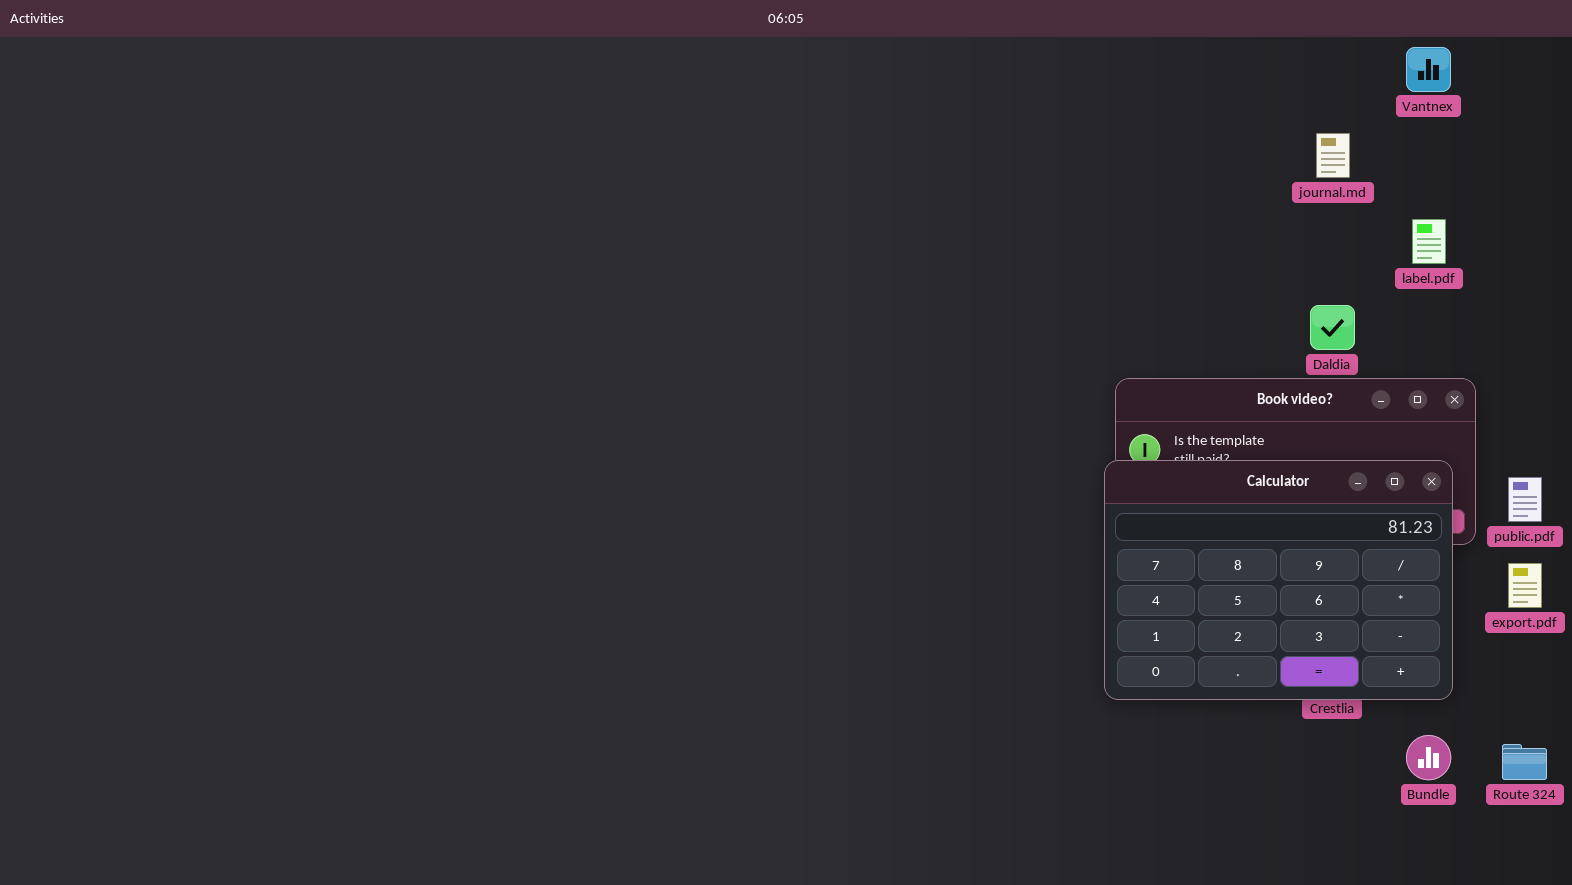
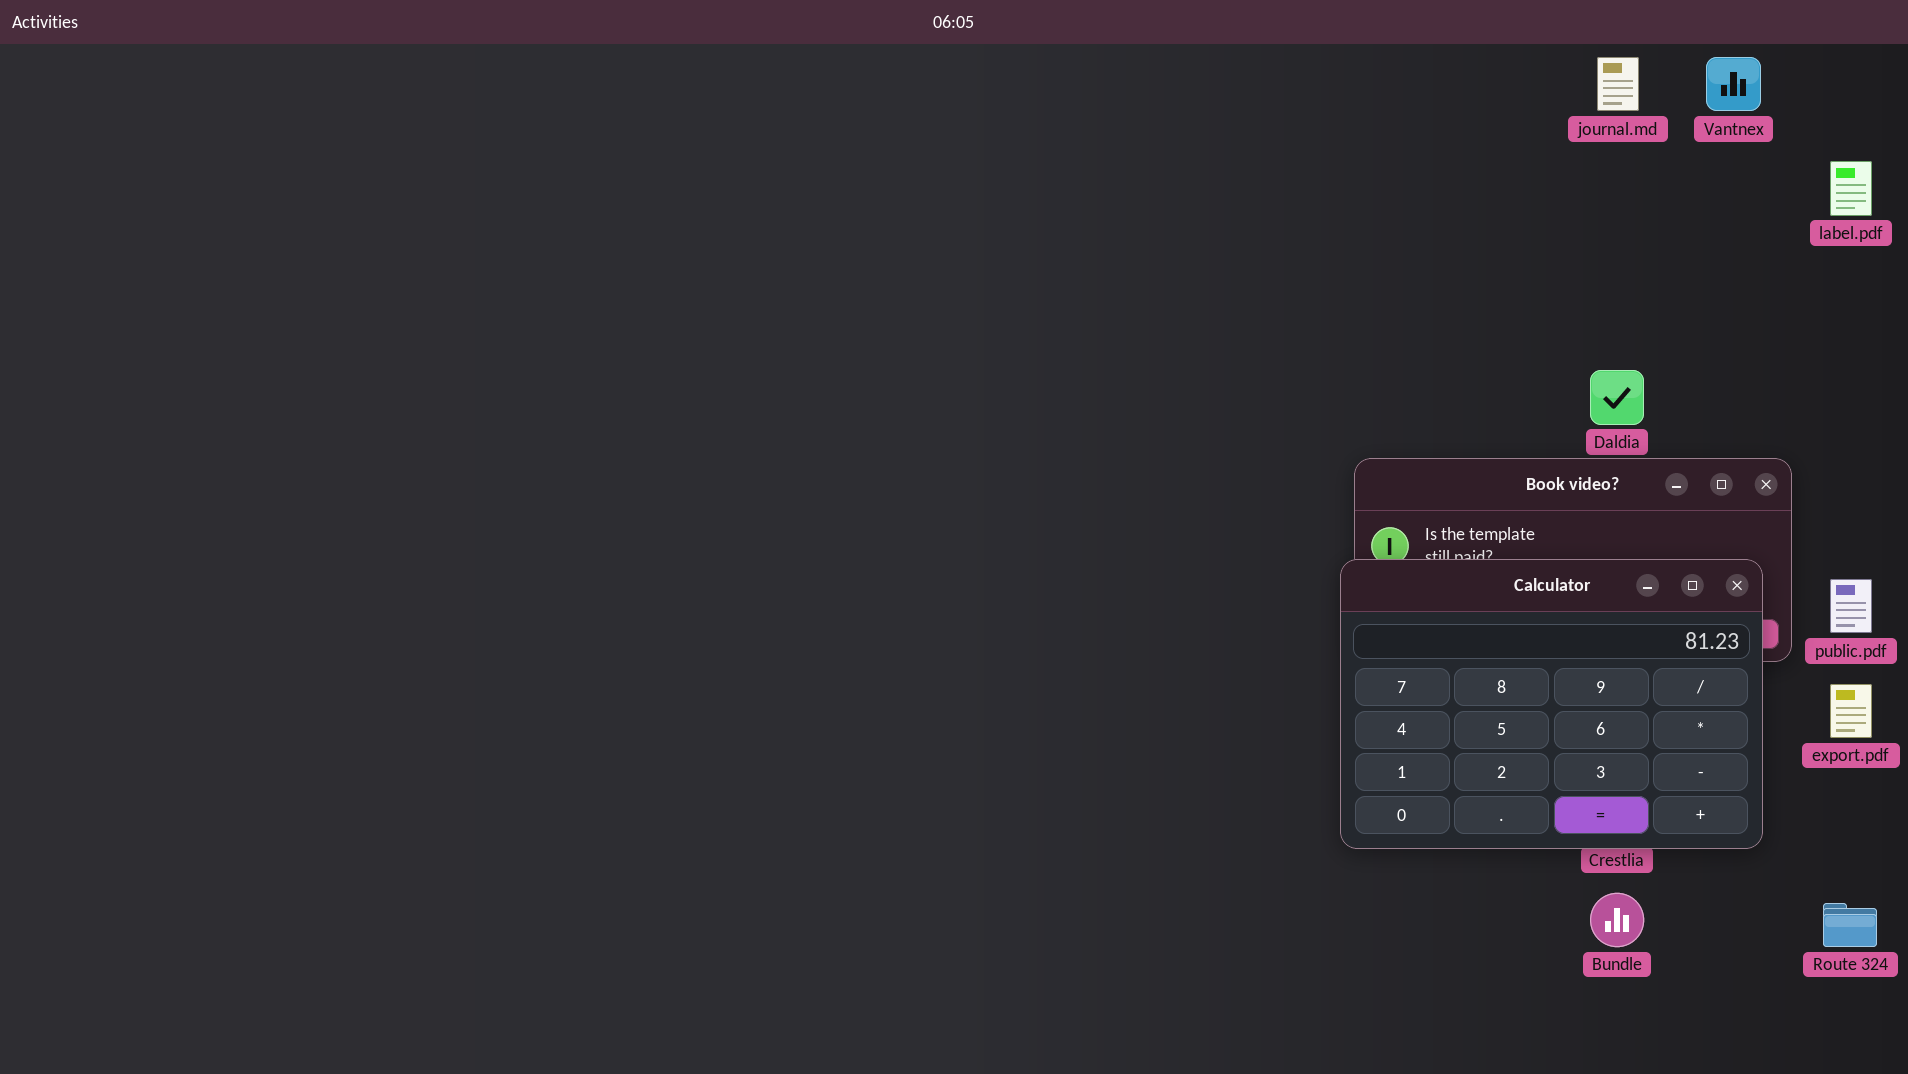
journal.md: [1316,133,1350,178] -> [1597,57,1639,111], moved
label.pdf: [1412,219,1446,264] -> [1830,161,1872,216], moved
Bundle: [1406,735,1451,780] -> [1590,893,1644,947], moved

